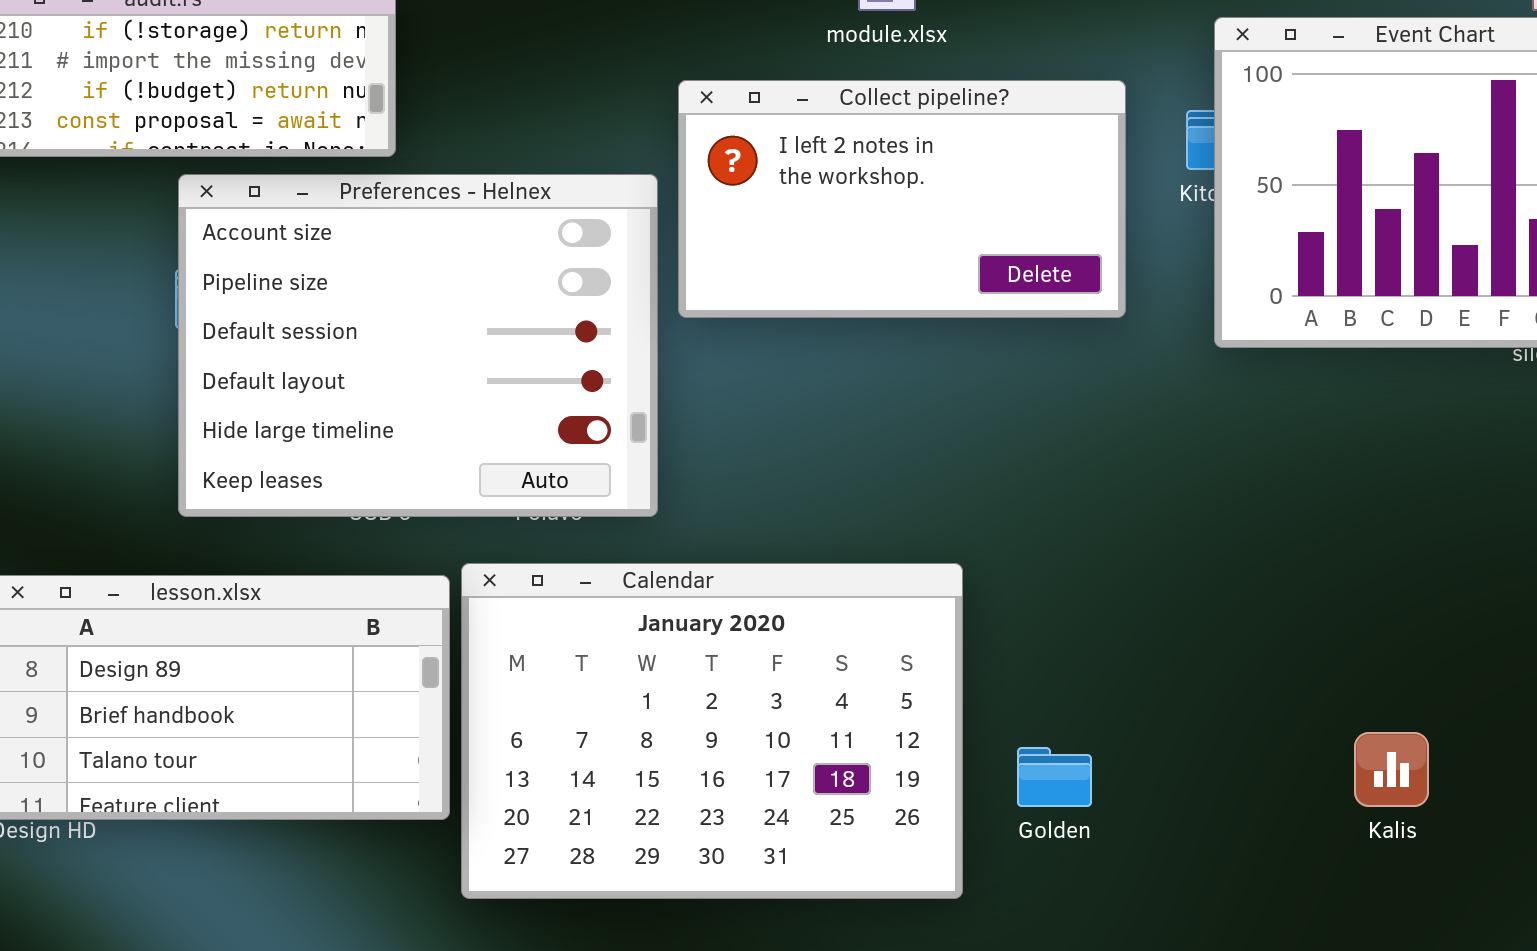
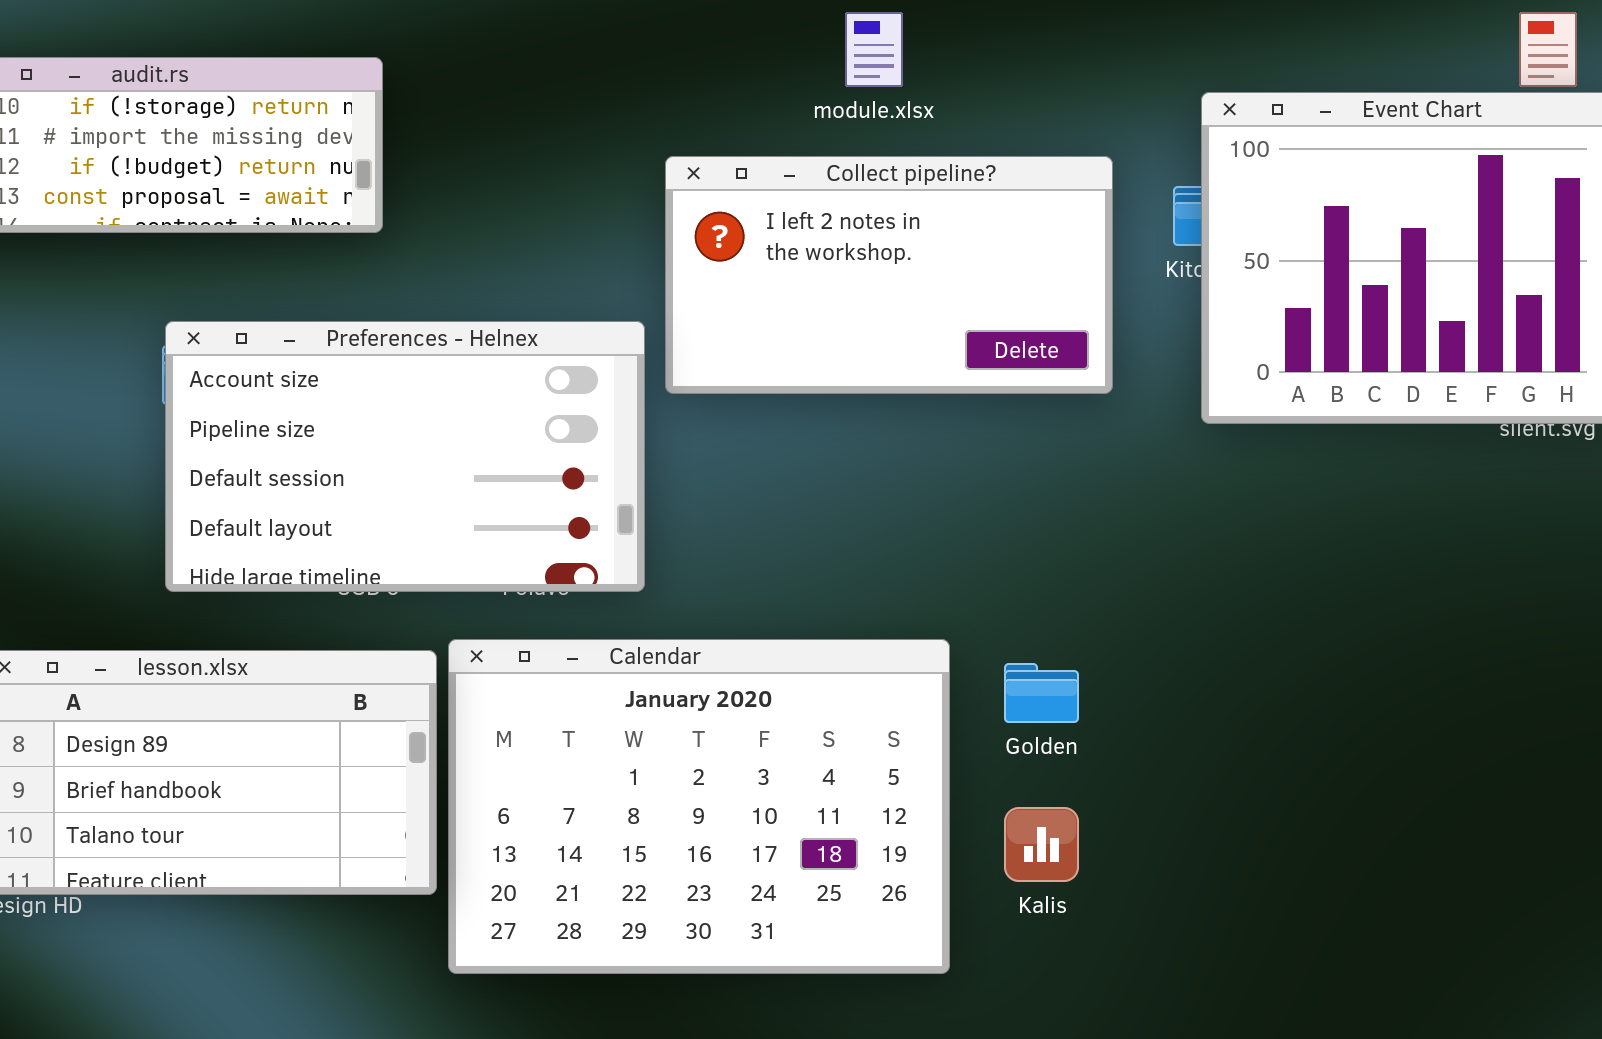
Preferences - Helnex: [178,174,658,517] -> [165,321,645,592], resized
Kalis: [1354,732,1429,807] -> [1004,807,1079,882], moved
Golden: [1017,747,1092,807] -> [1004,663,1079,723], moved

